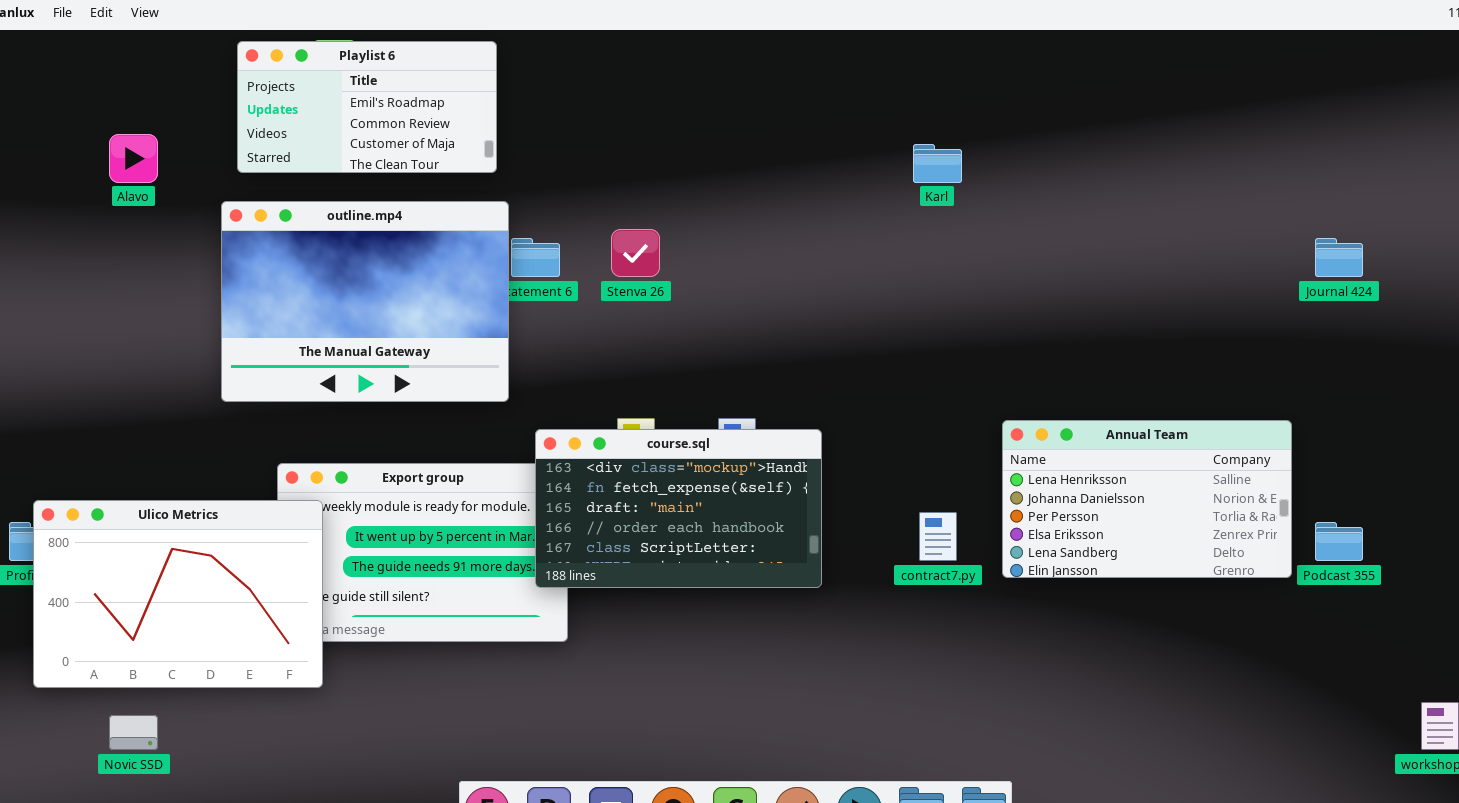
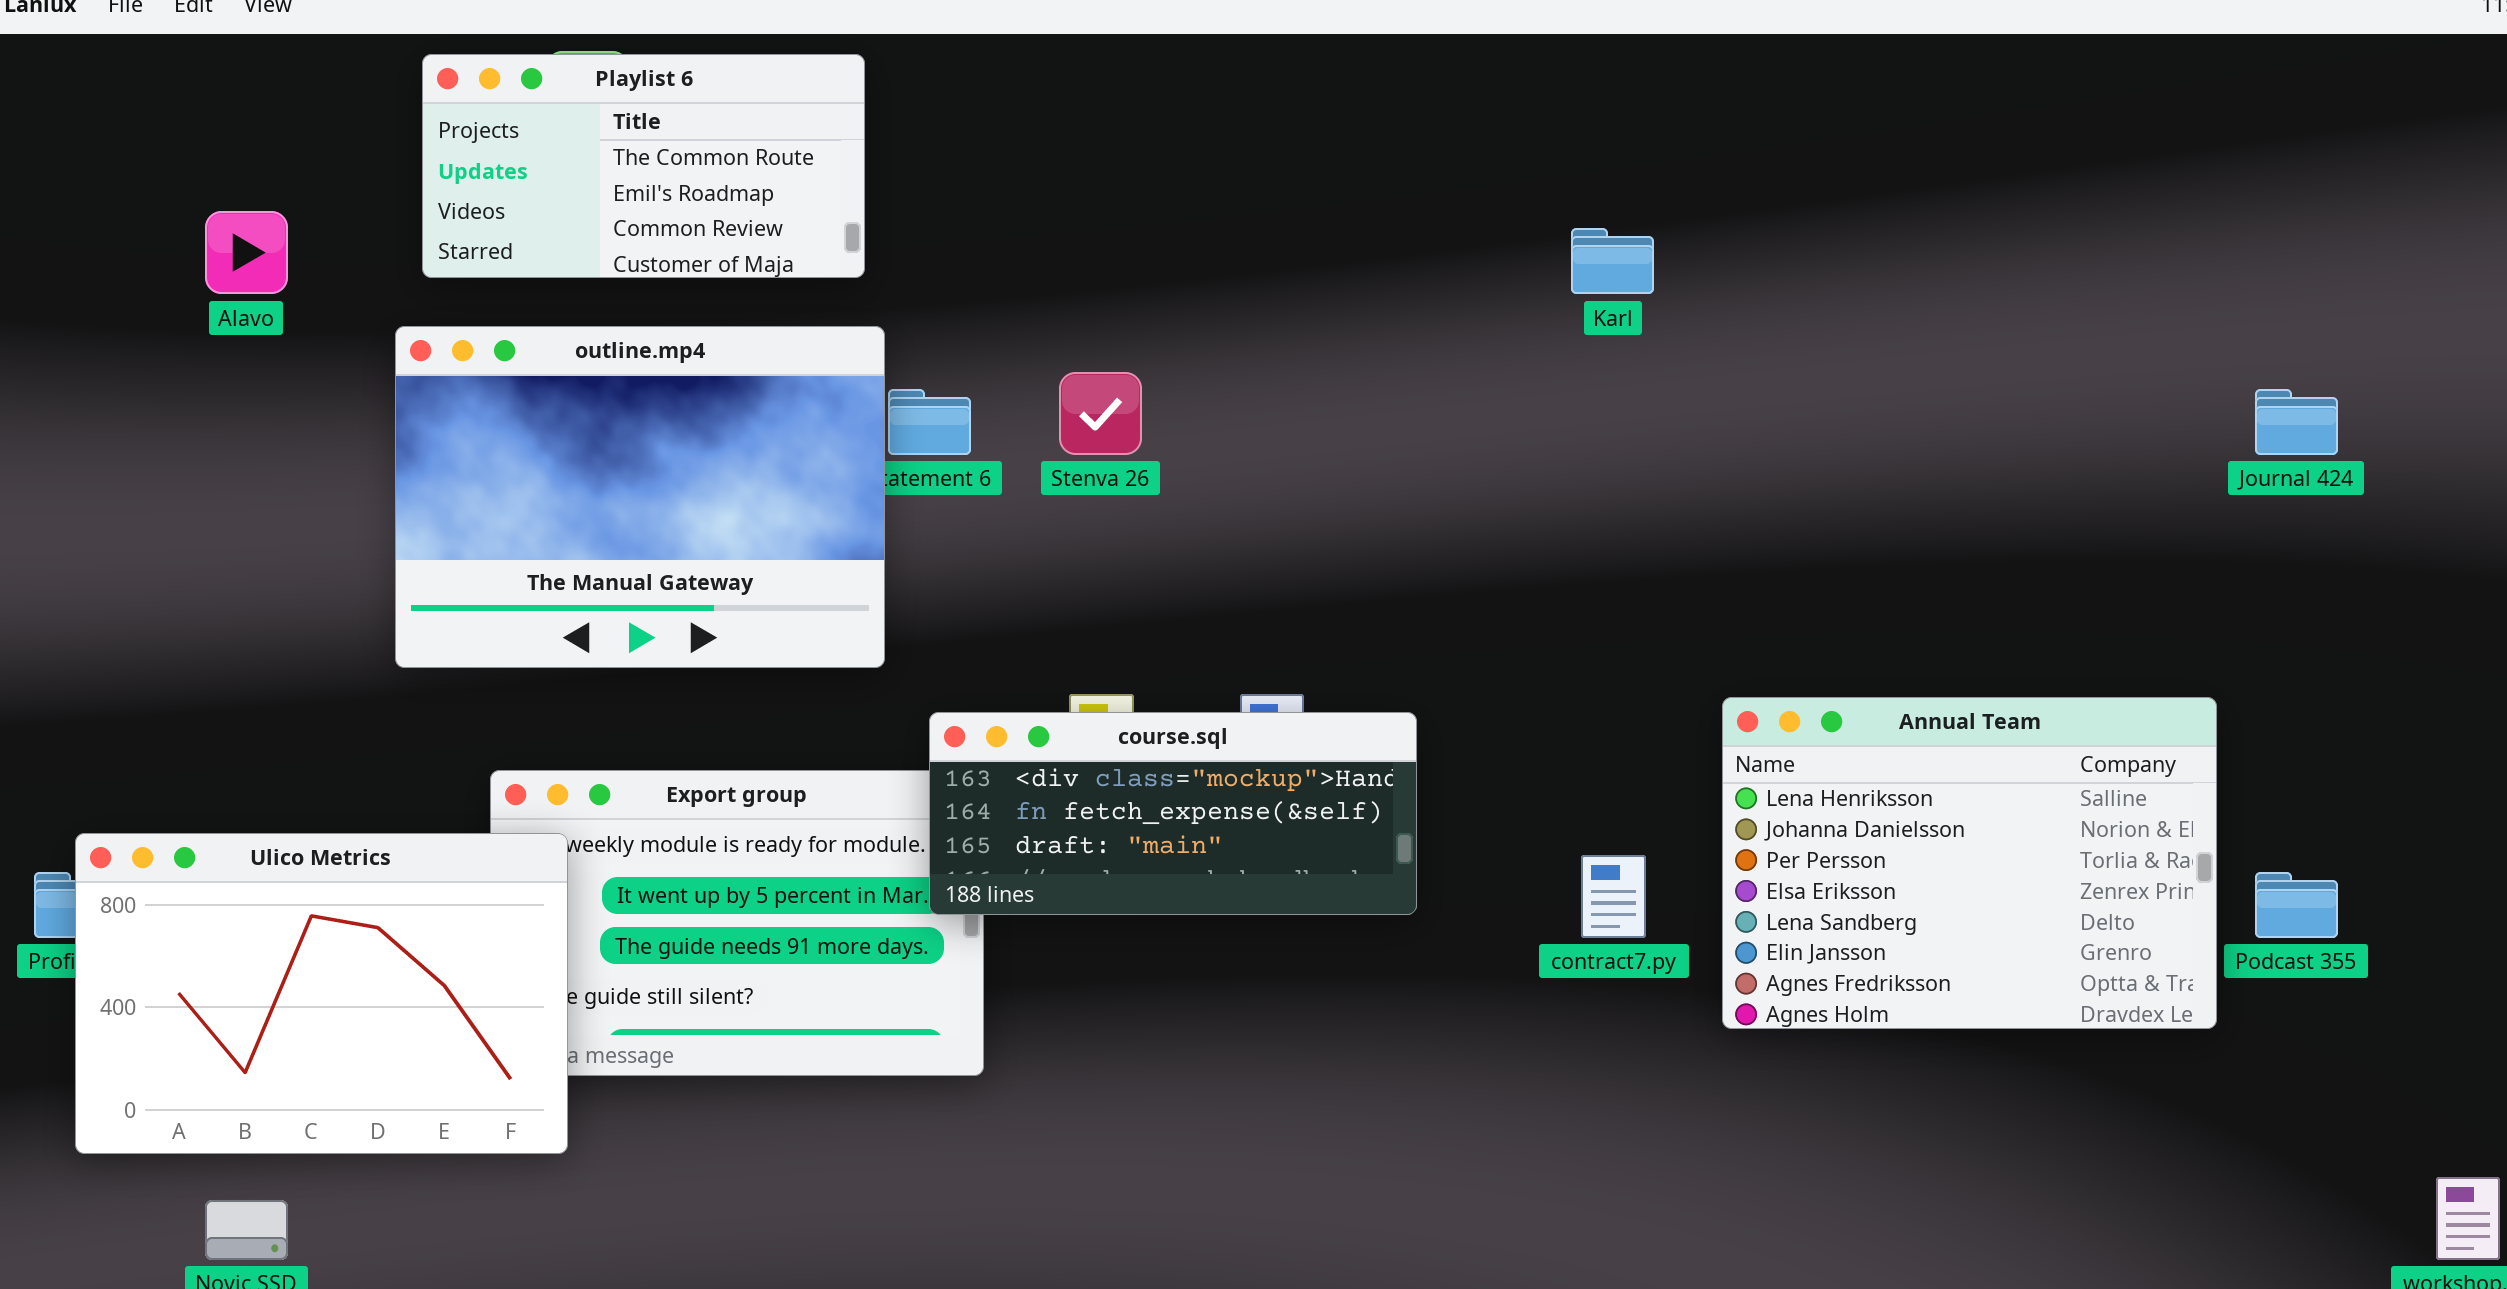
Playlist 6: [237,41,497,173] -> [422,54,865,278], scrolled up 1 row
Annual Team: [1002,420,1292,578] -> [1722,697,2217,1029], resized
course.sql: [535,429,822,588] -> [929,712,1417,915], resized

